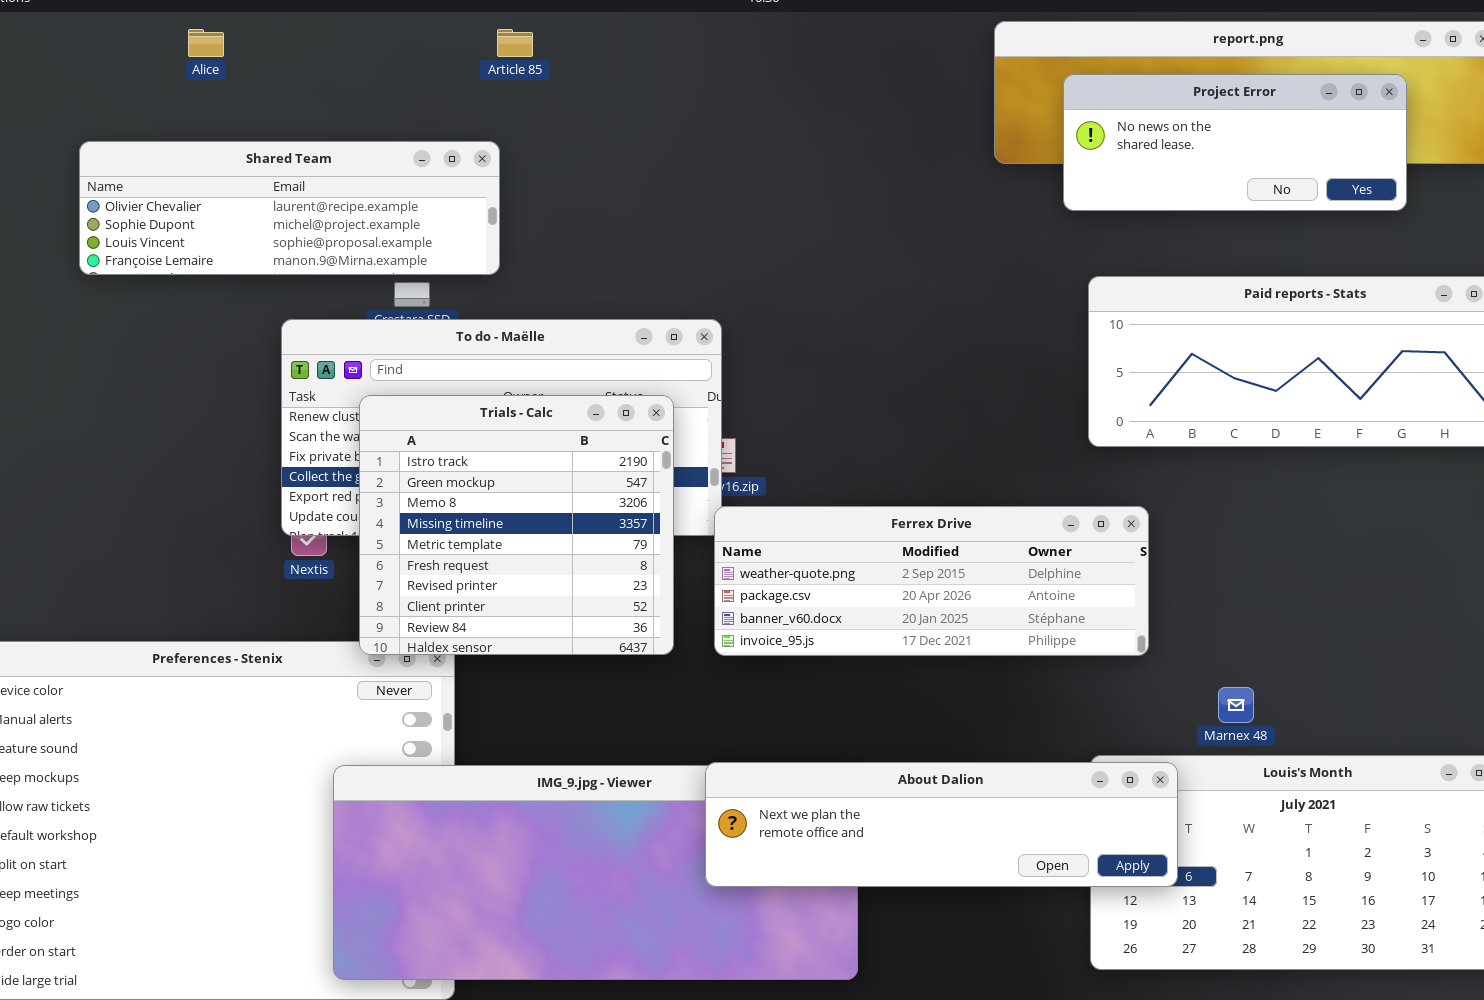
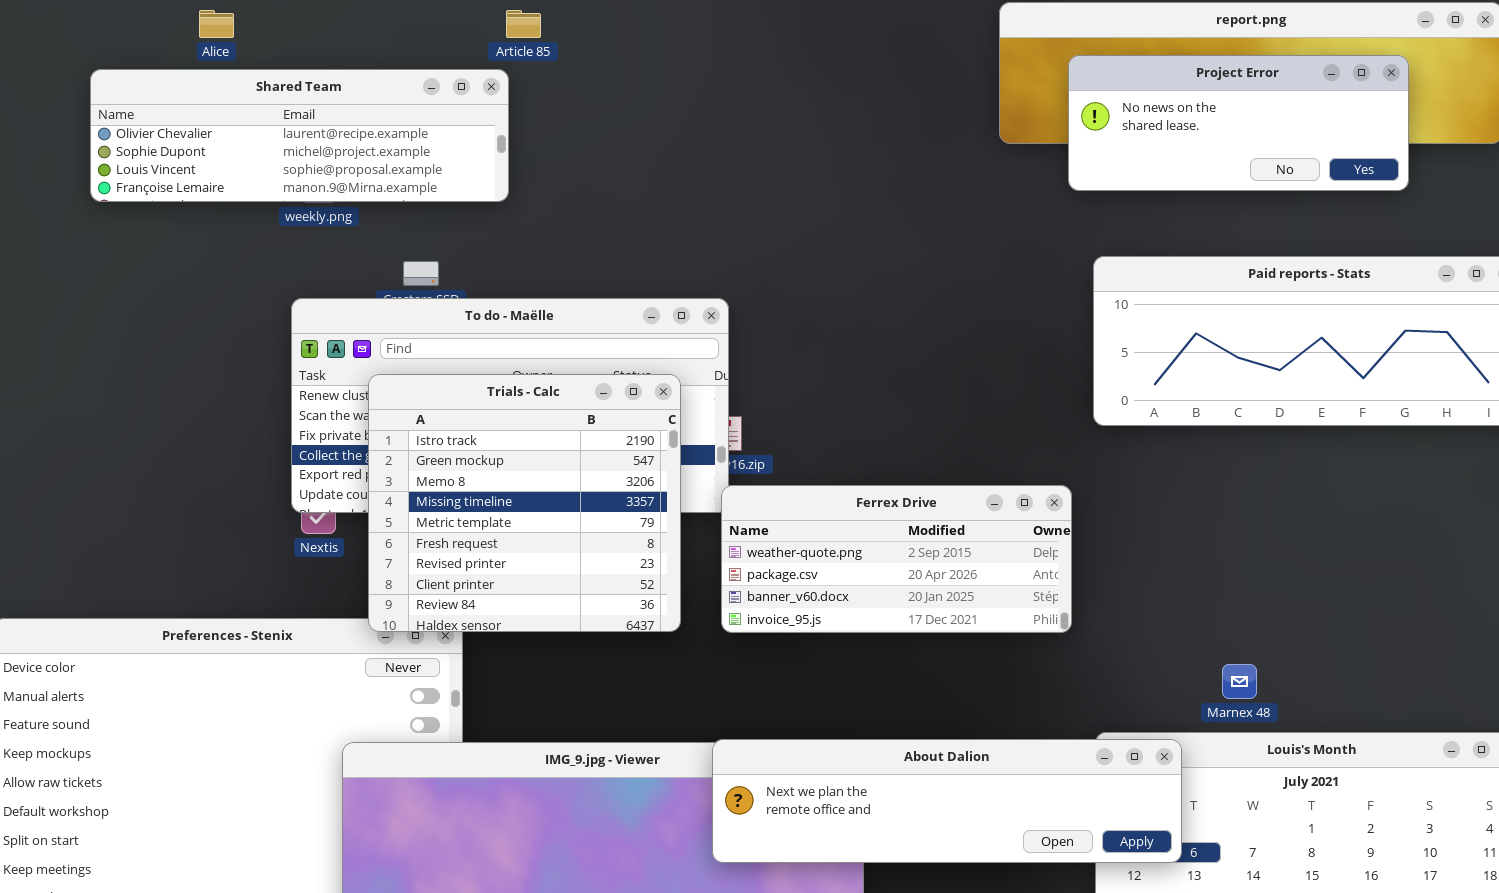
Shared Team: [79,141,500,275] -> [90,69,509,202], moved
Ferrex Drive: [714,506,1149,656] -> [721,485,1072,633], resized

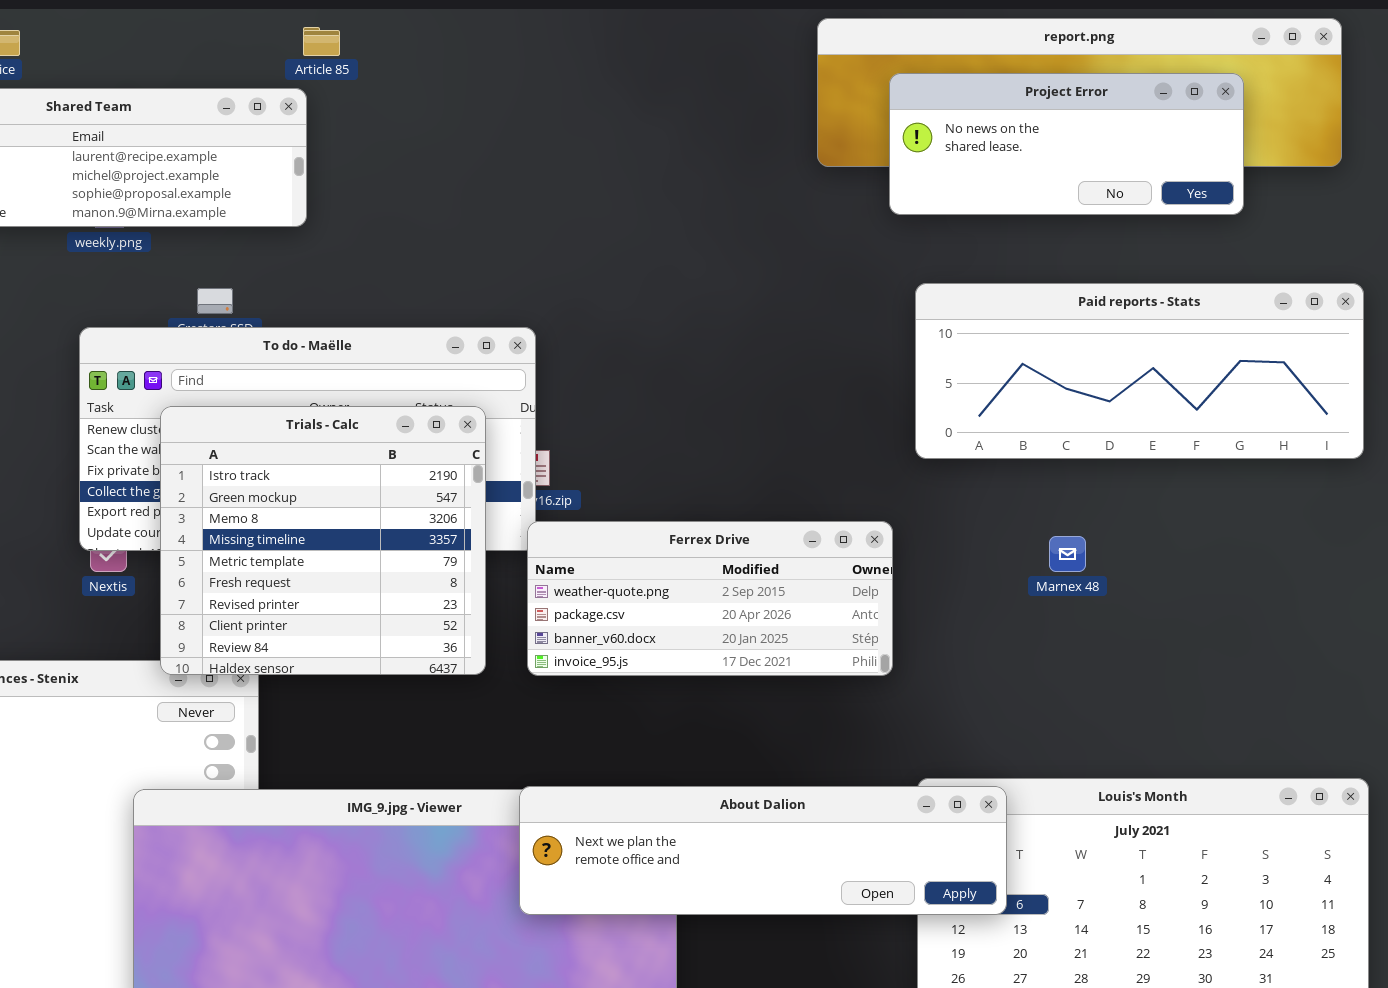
Marnex 48: [1222,664,1257,699] -> [1049,536,1086,572], moved

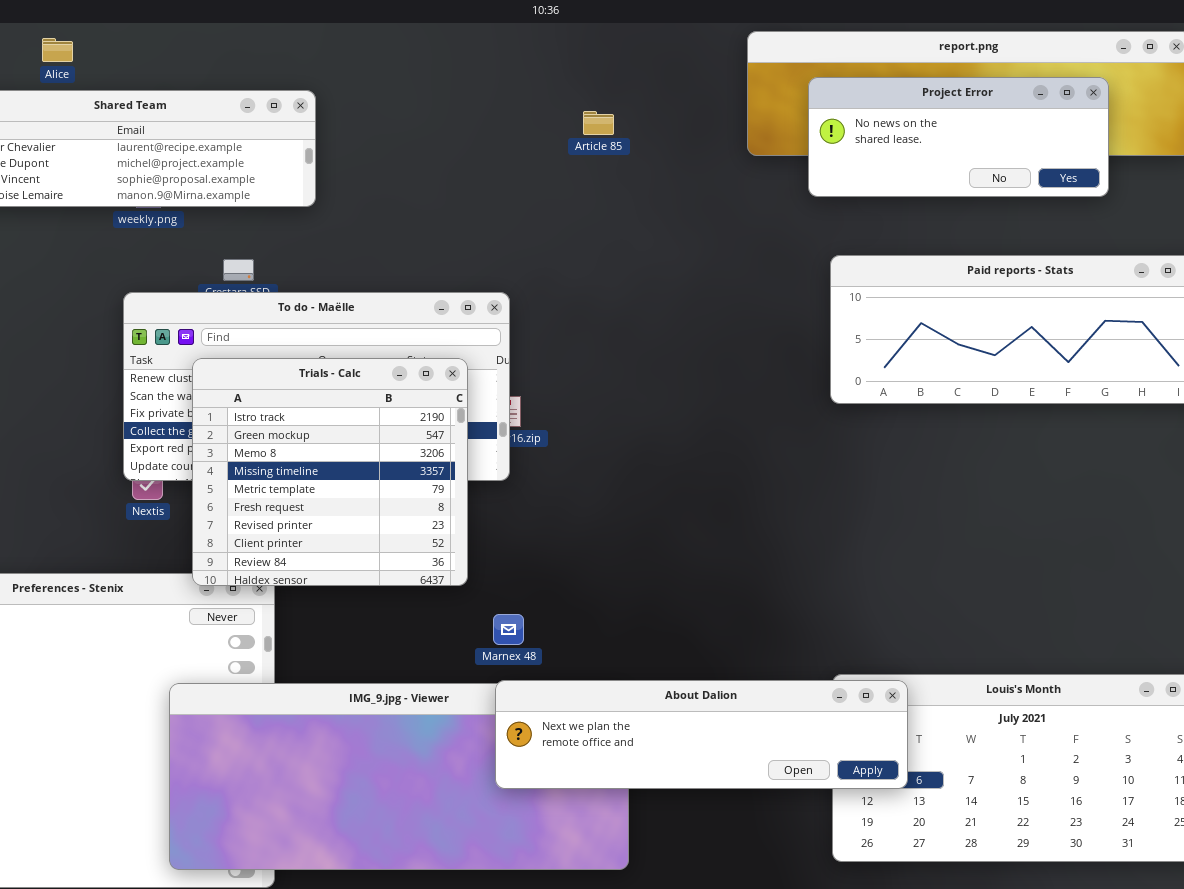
Article 85: [303,27,340,56] -> [583,111,614,135], moved
Ferrex Drive: [527,521,893,676] -> none, closed
Marnex 48: [1049,536,1086,572] -> [493,614,524,645], moved

